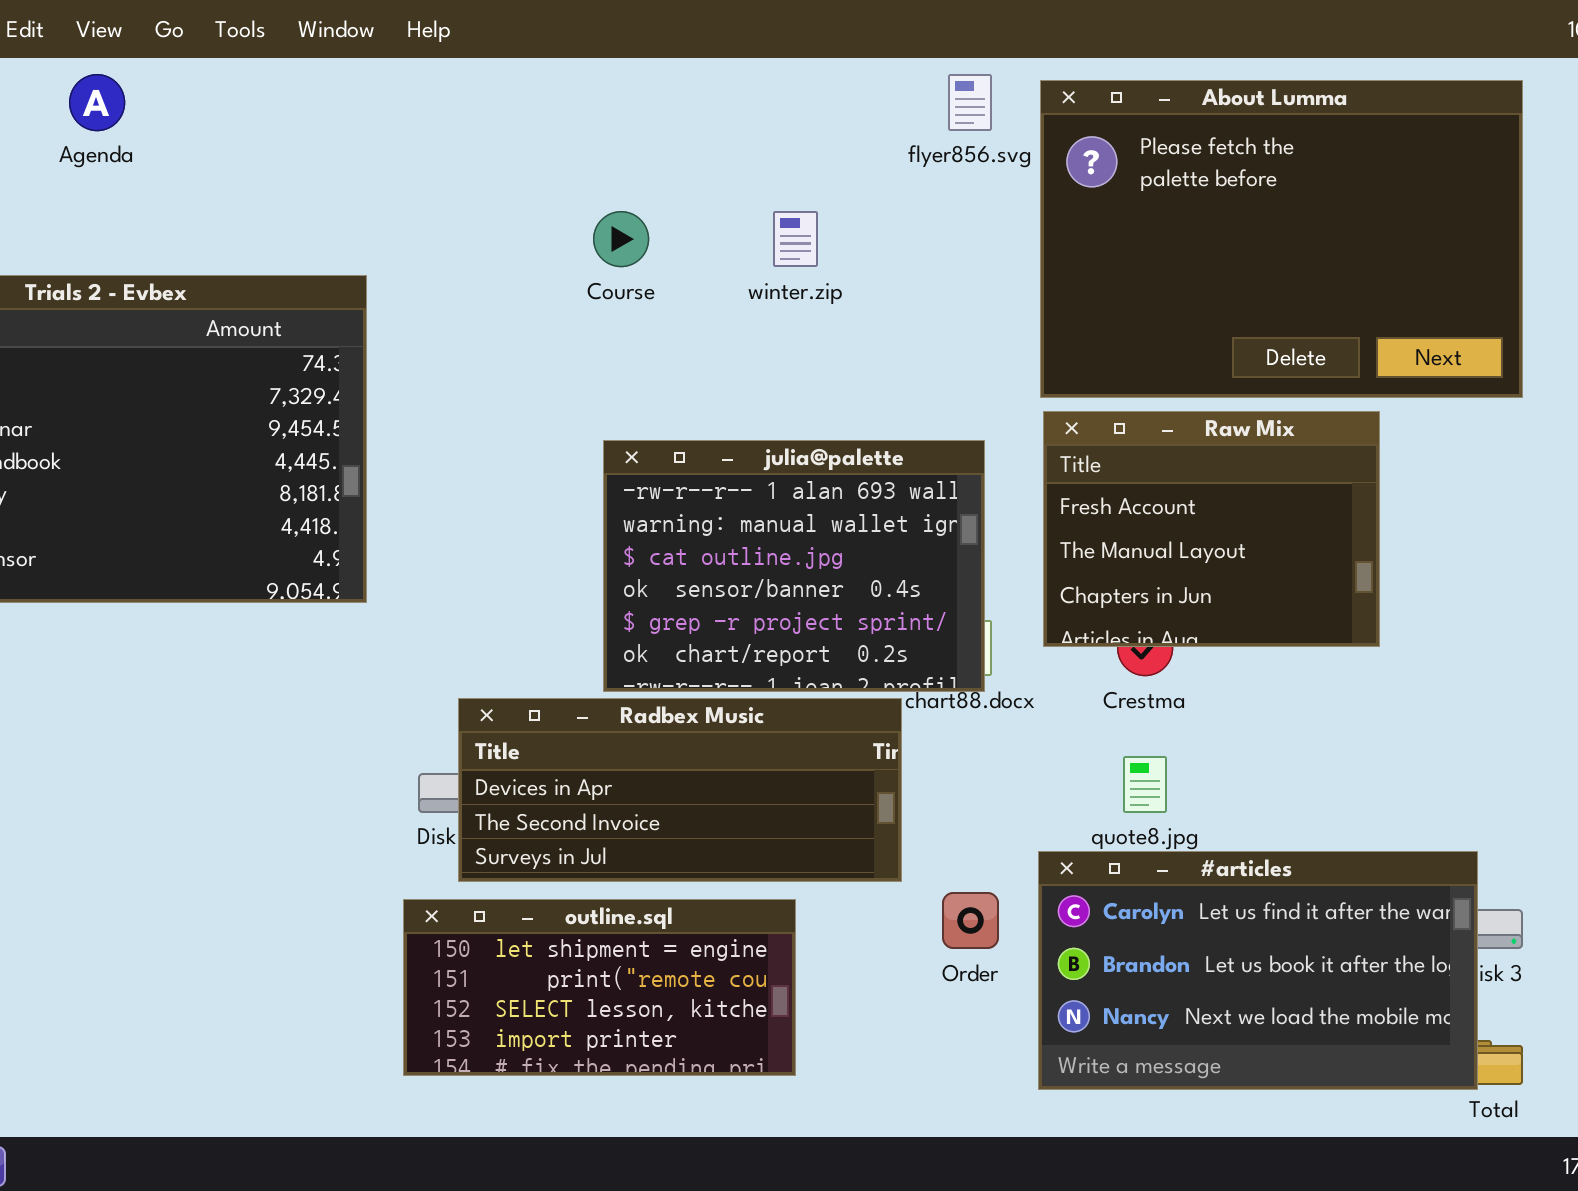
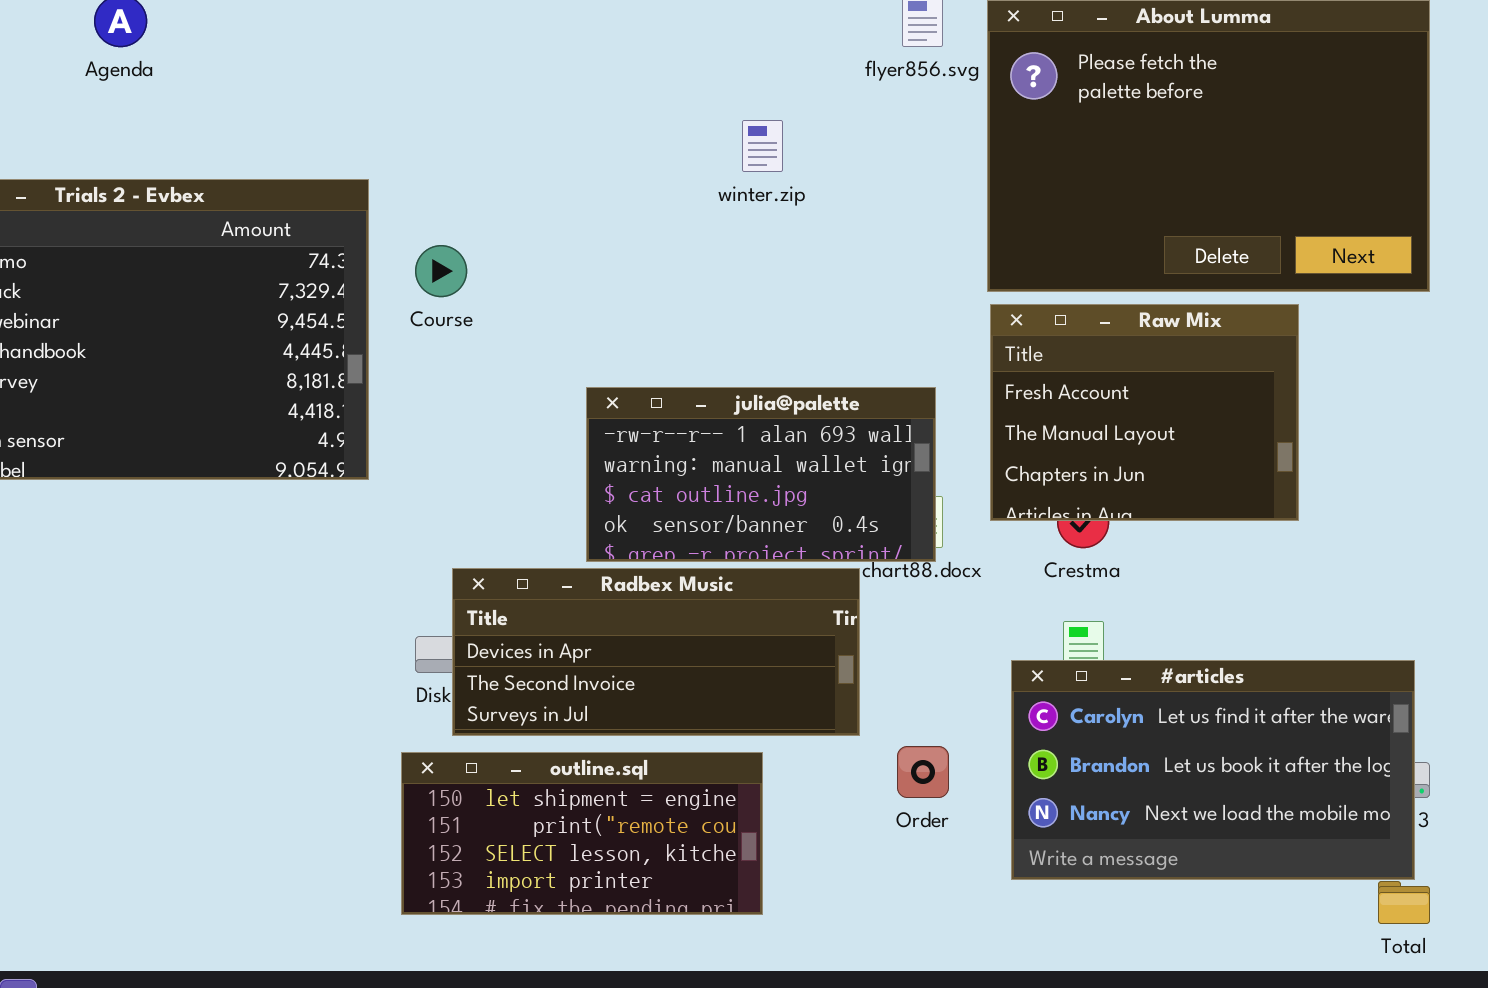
Course: [593,211,649,267] -> [415,245,467,297], moved
julia@palette: [603,440,985,692] -> [586,387,936,562], resized
#articles: [1038,851,1478,1090] -> [1011,660,1415,880], moved

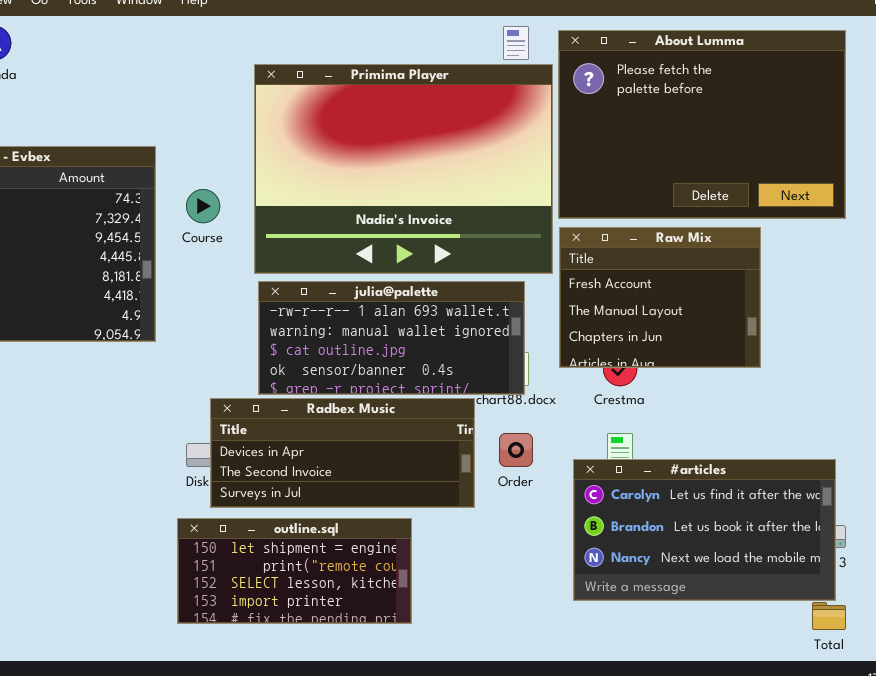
Primima Player: none -> [254,64,553,274], opened
julia@palette: [586,387,936,562] -> [258,281,525,395], resized
Order: [897,746,949,798] -> [499,433,533,467], moved

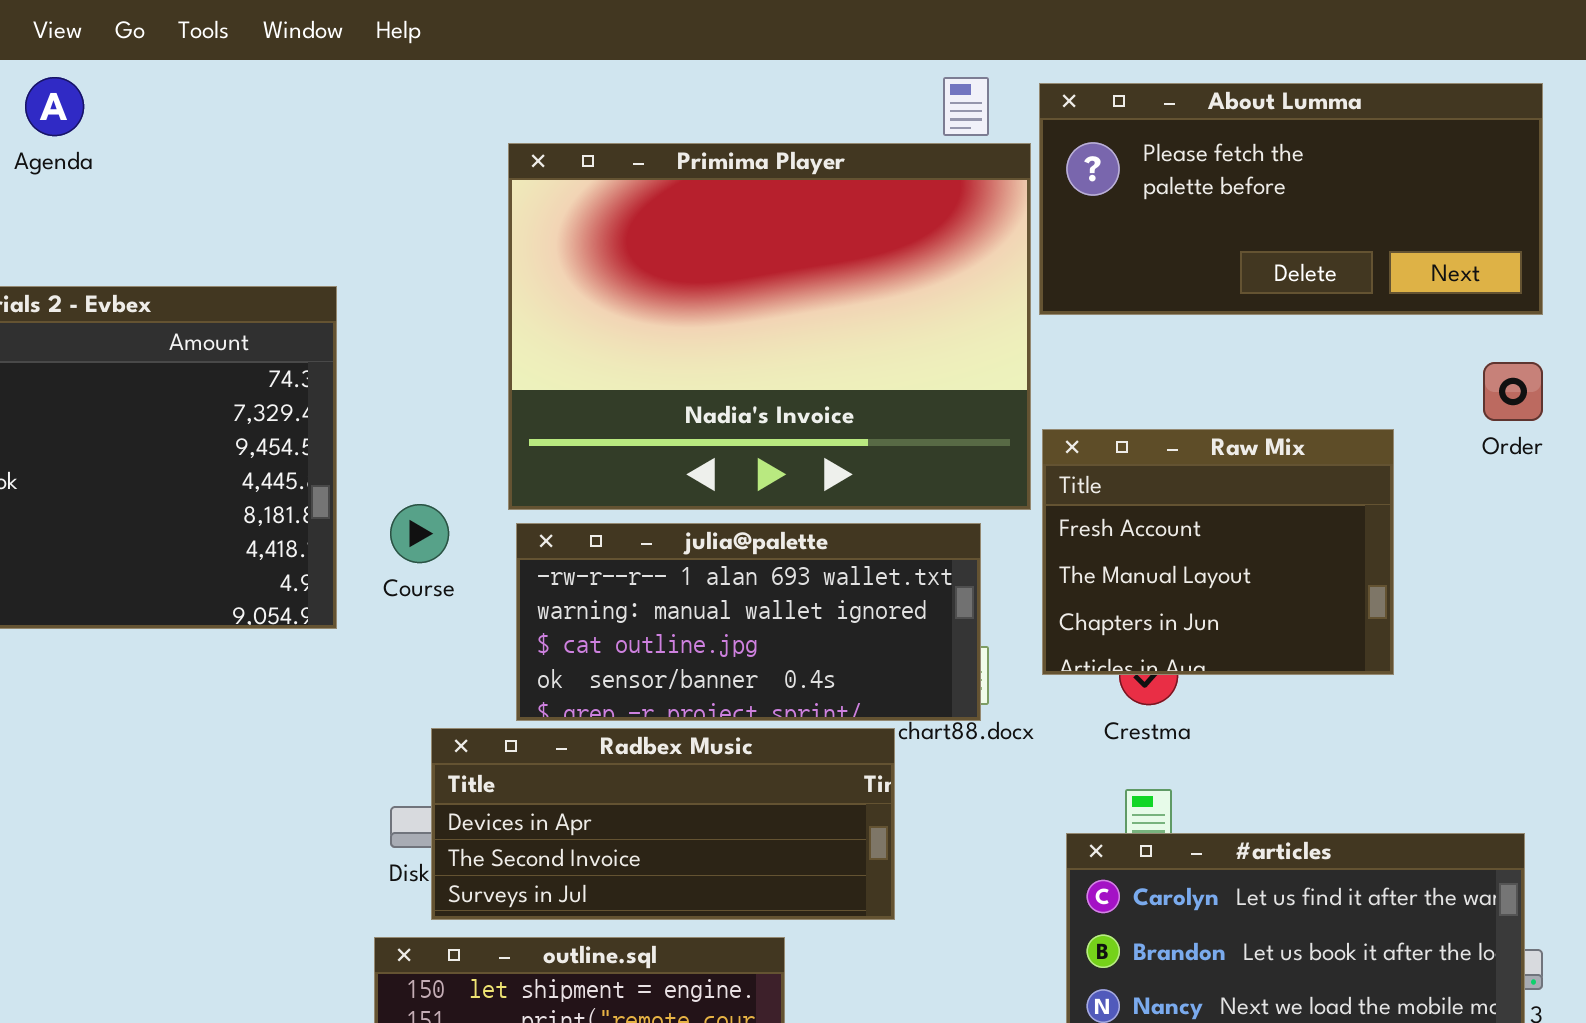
About Lumma: [558,30,846,219] -> [1039,83,1543,315], resized
Course: [186,189,220,223] -> [390,504,449,563], moved
Order: [499,433,533,467] -> [1483,362,1543,421], moved

